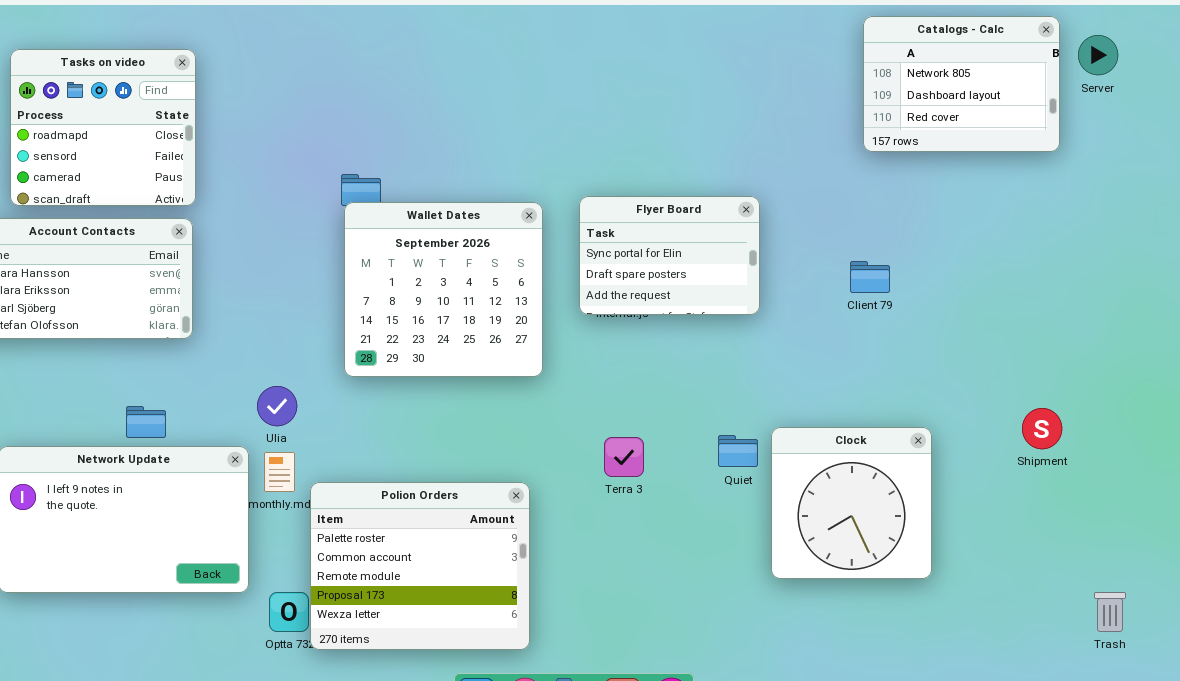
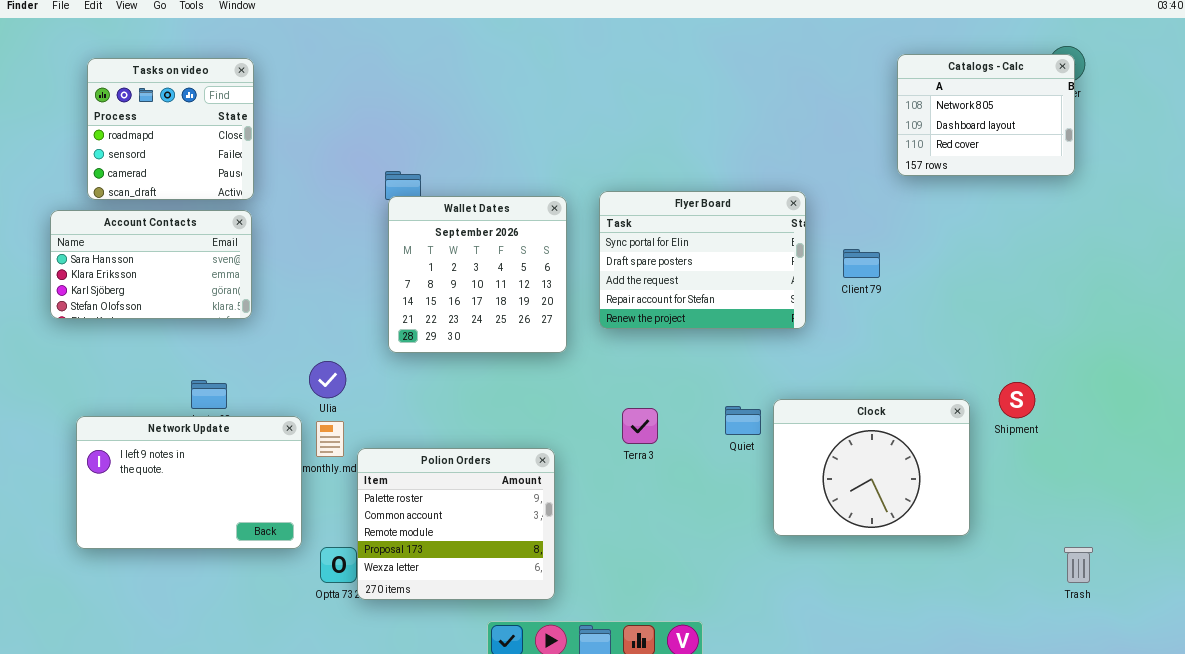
Catalogs - Calc: [863,16,1060,152] -> [897,54,1075,176], moved
Flyer Board: [579,196,760,315] -> [599,191,806,329], resized
Clock: [771,427,932,579] -> [773,399,970,536], resized

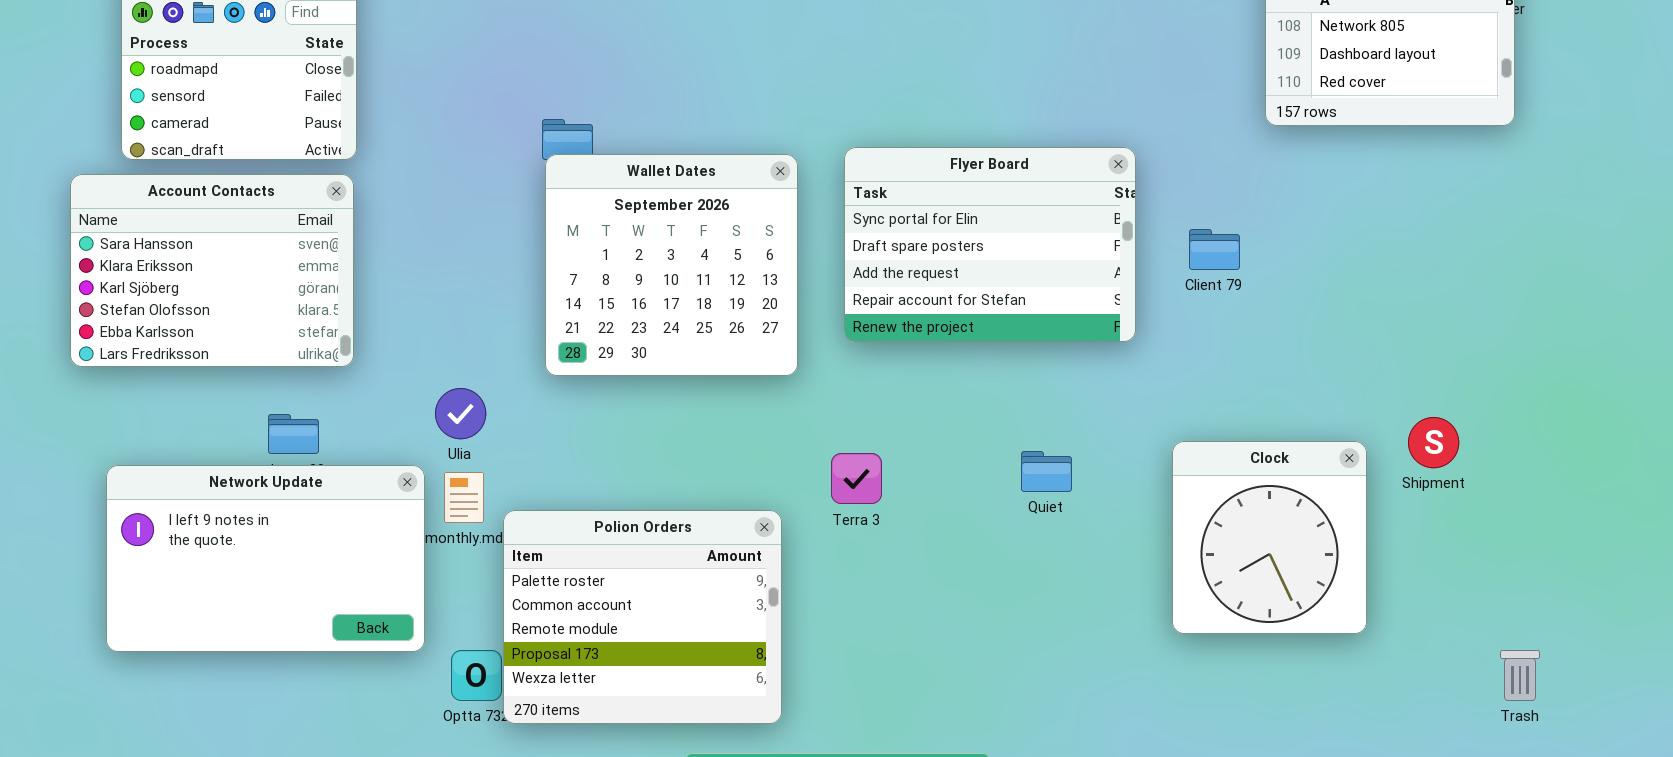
Account Contacts: [50,210,252,319] -> [70,174,354,367], resized
Clock: [773,399,970,536] -> [1172,441,1367,634], resized
Terra 3: [622,408,658,444] -> [831,453,882,504], moved

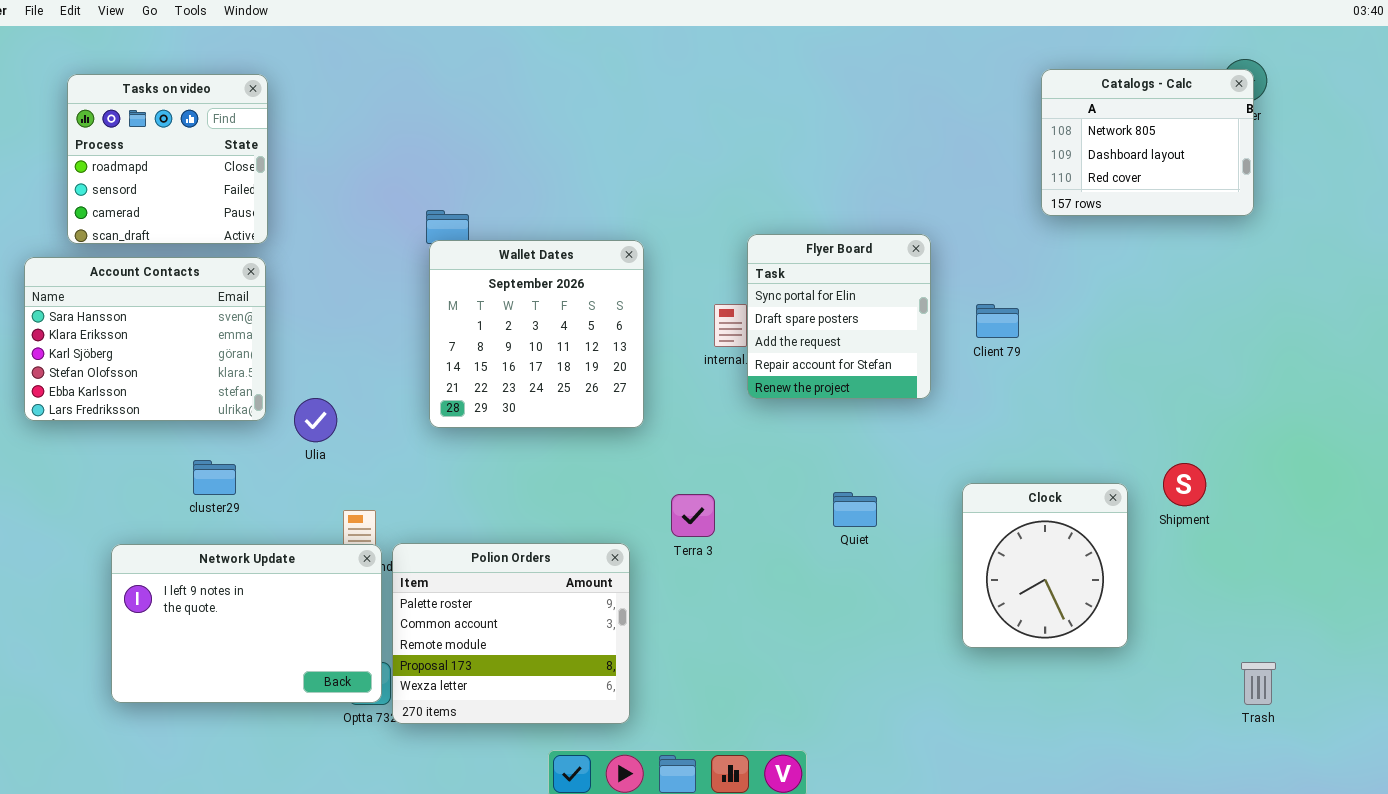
Flyer Board: [844,147,1136,342] -> [747,234,931,399], resized
Ulia: [435,388,486,439] -> [294,398,337,442], moved
Network Update: [106,465,425,652] -> [111,544,382,703], moved

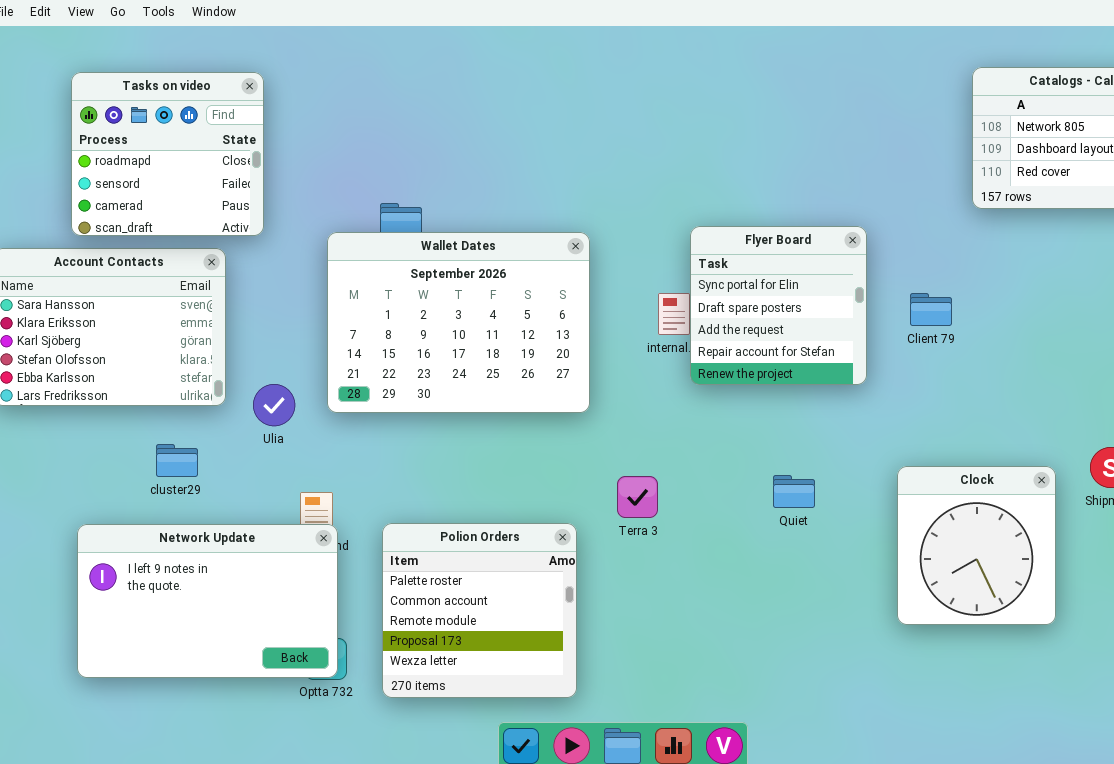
Tasks on video: [67,74,268,244] -> [71,72,264,236], moved
Wallet Dates: [429,240,644,428] -> [327,232,590,413], resized
Polion Orders: [392,543,630,724] -> [382,523,577,698], resized

